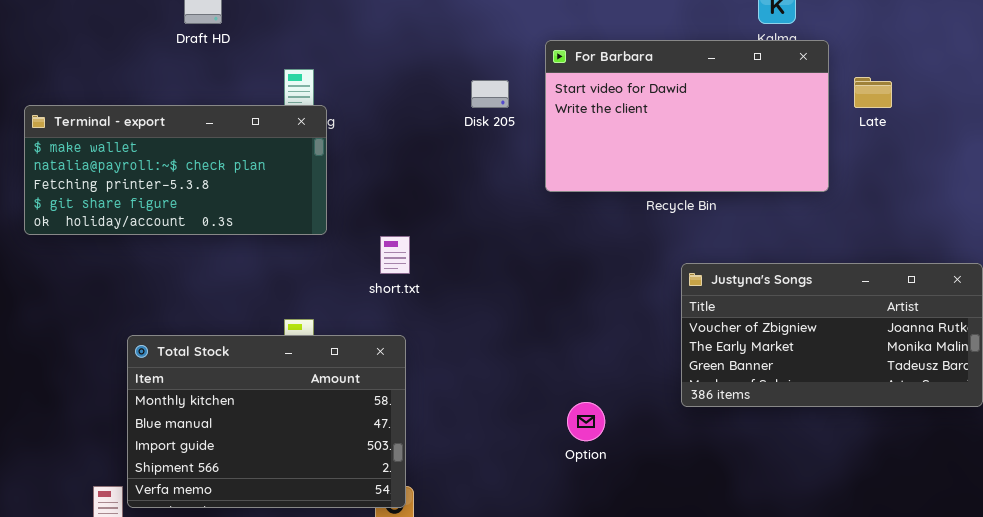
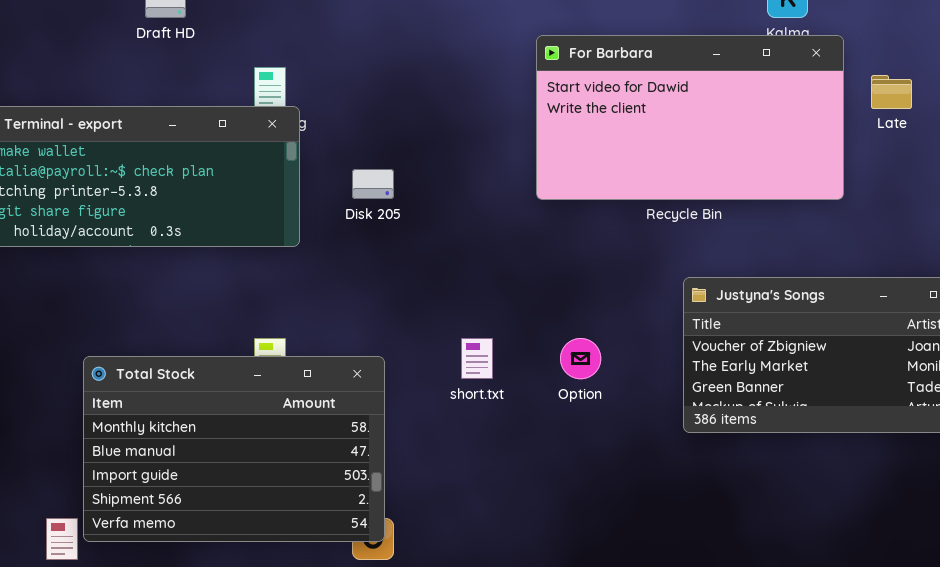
Disk 205: [471,80,509,108] -> [352,169,394,199], moved
short.txt: [380,236,410,274] -> [461,338,493,379], moved
Option: [567,402,605,441] -> [560,338,601,379], moved

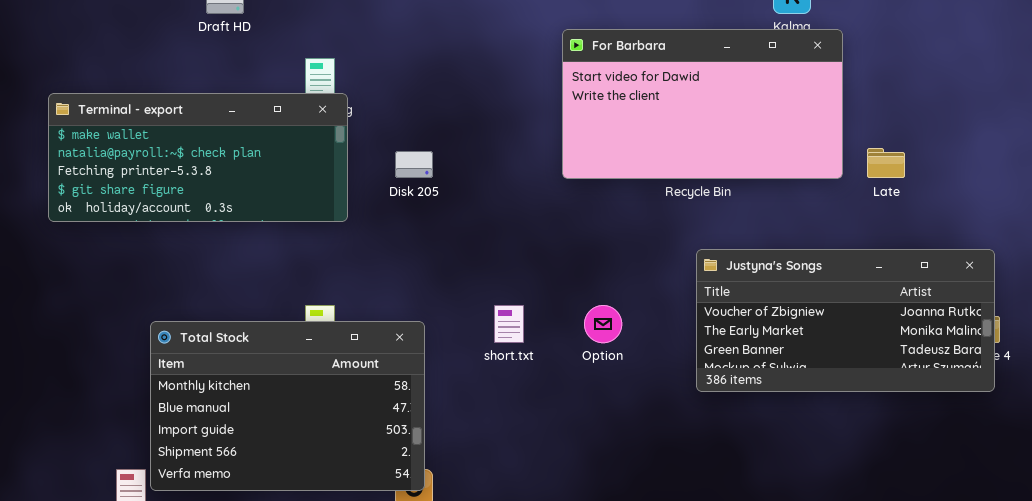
Late: [871,75,912,109] -> [867,148,905,178], moved

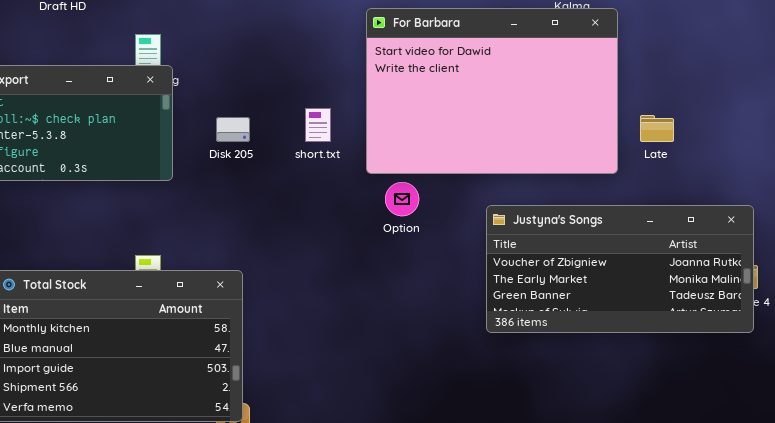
For Barbara: [562,29,843,179] -> [366,8,618,174], resized
short.txt: [494,305,524,343] -> [305,108,331,142], moved
Option: [584,305,622,343] -> [385,182,419,216], moved

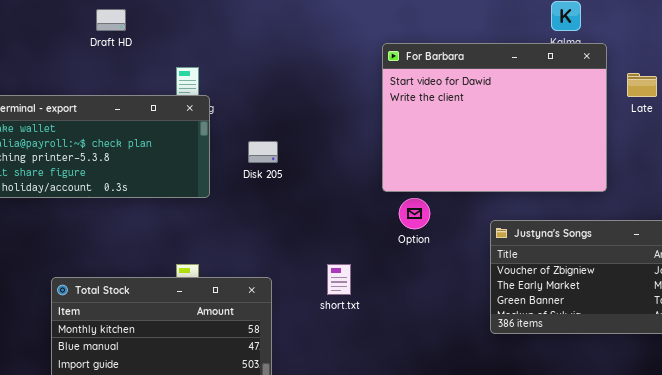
short.txt: [305,108,331,142] -> [327,264,351,295], moved
Late: [640,115,674,142] -> [627,73,657,97], moved

